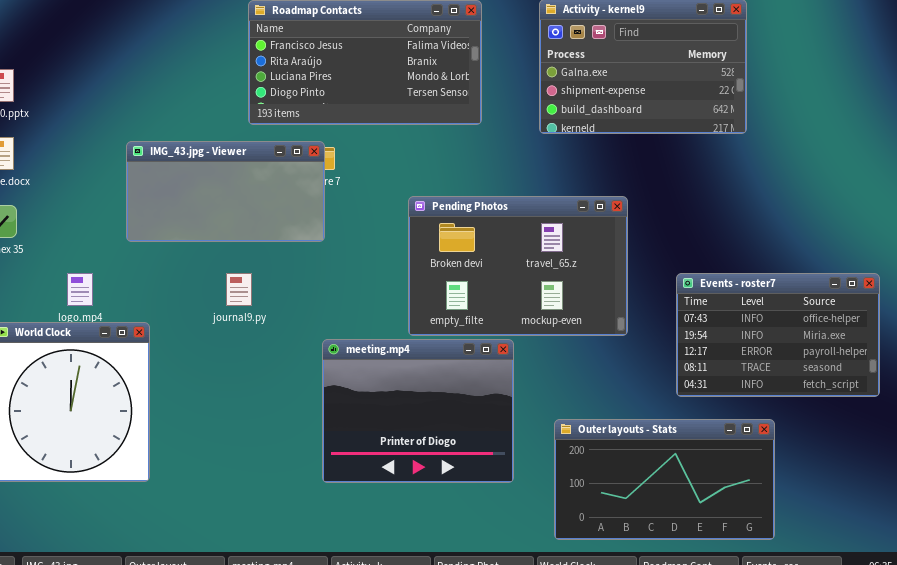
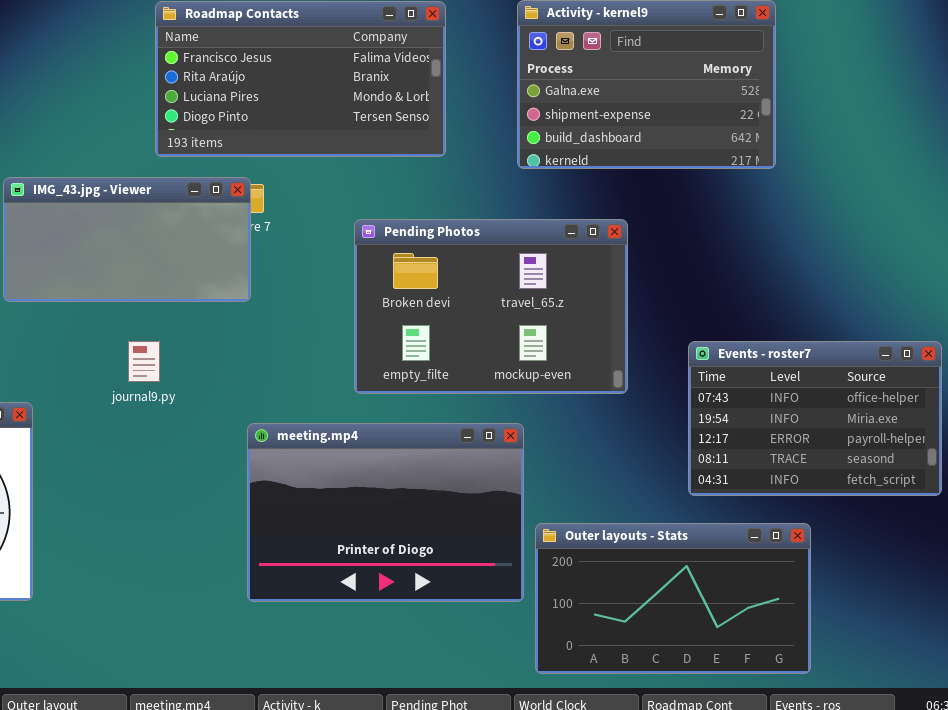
Pending Photos: [408,196,628,336] -> [354,219,628,394], moved
meeting.mp4: [322,339,514,483] -> [247,423,524,602], resized

